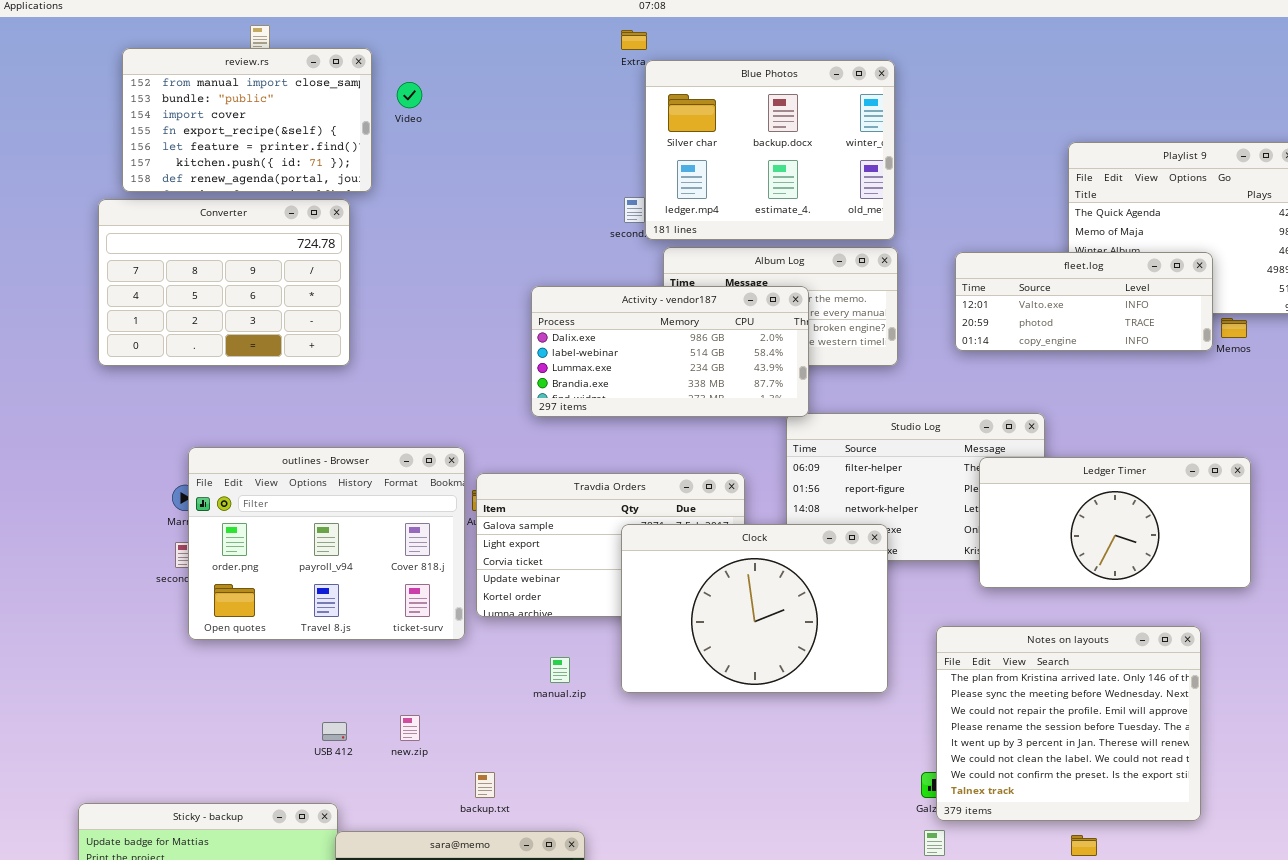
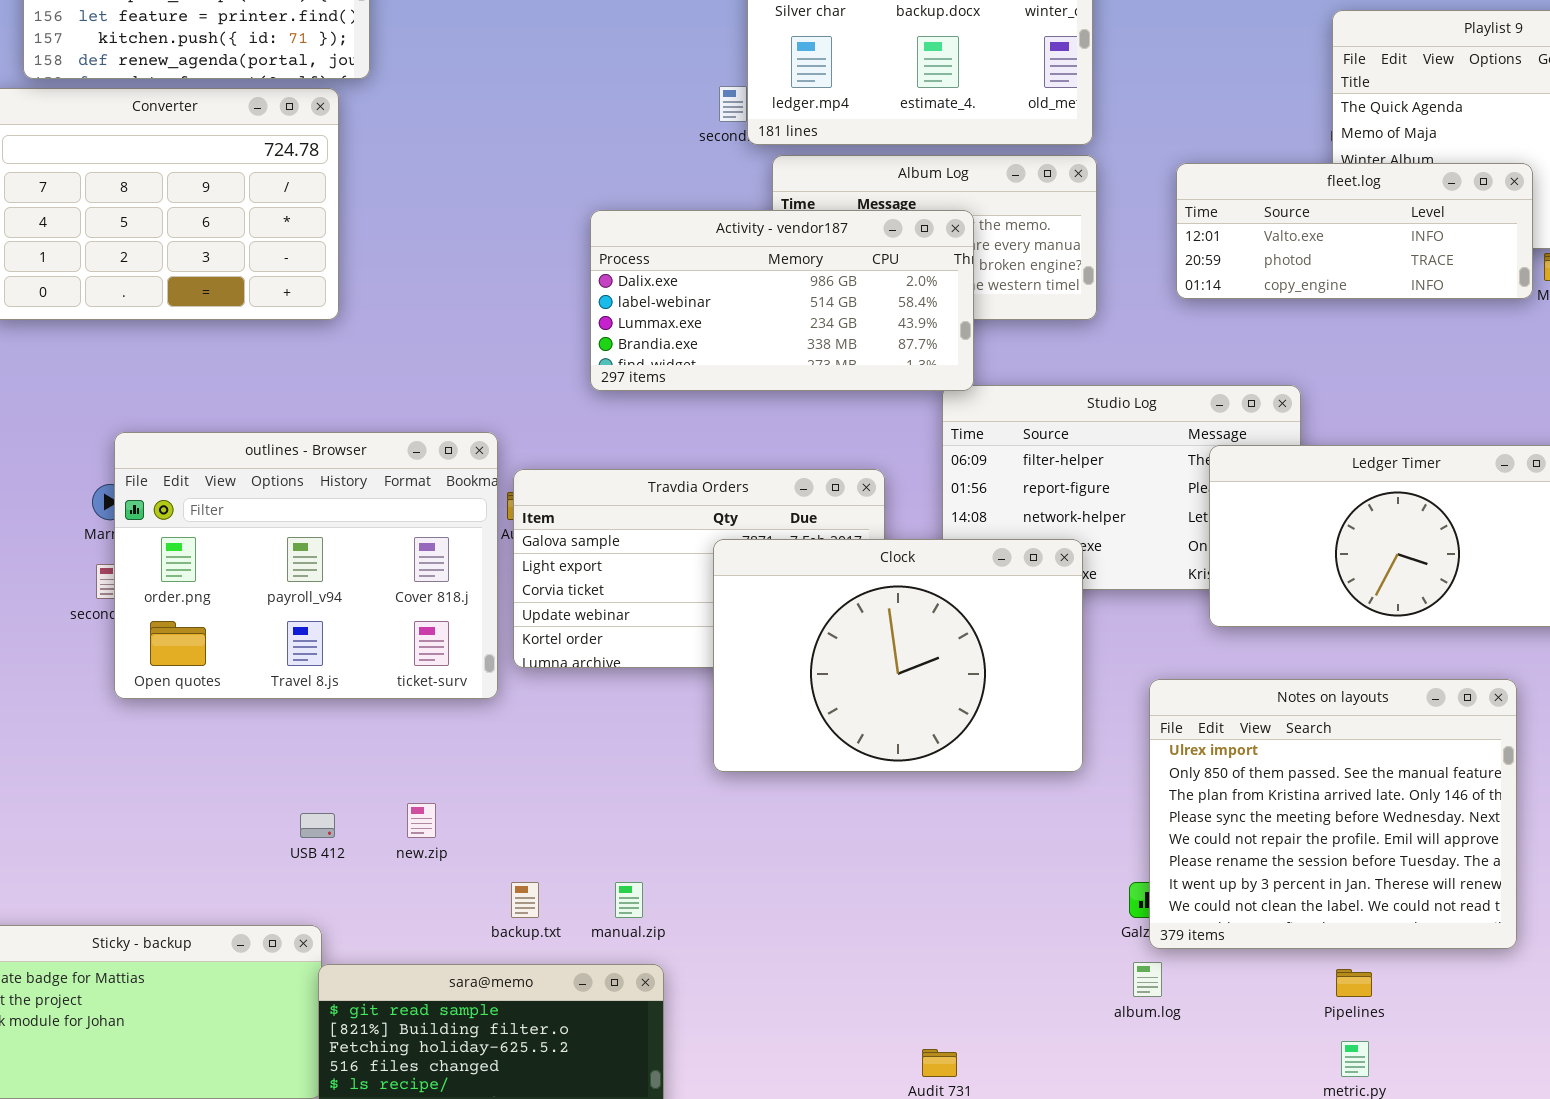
Notes on layouts: [936,626,1201,821] -> [1149,679,1517,949], scrolled up 2 rows
manual.zip: [550,657,570,683] -> [615,882,643,918], moved

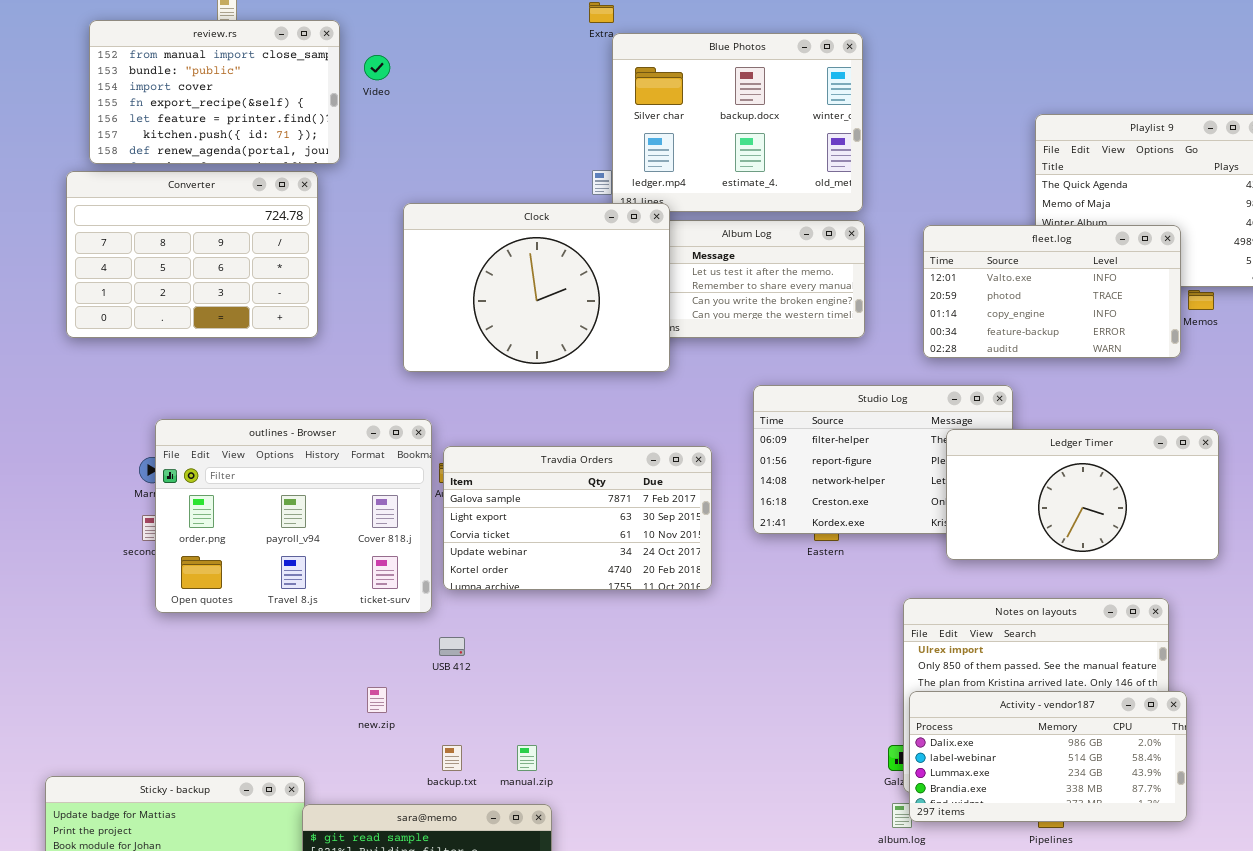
fleet.log: [1176,163,1533,299] -> [923,225,1181,358], resized
Activity - vendor187: [590,210,974,391] -> [909,691,1187,822], moved
Clock: [713,539,1083,772] -> [403,203,670,372], moved
USB 412: [300,813,335,838] -> [439,637,465,656], moved

